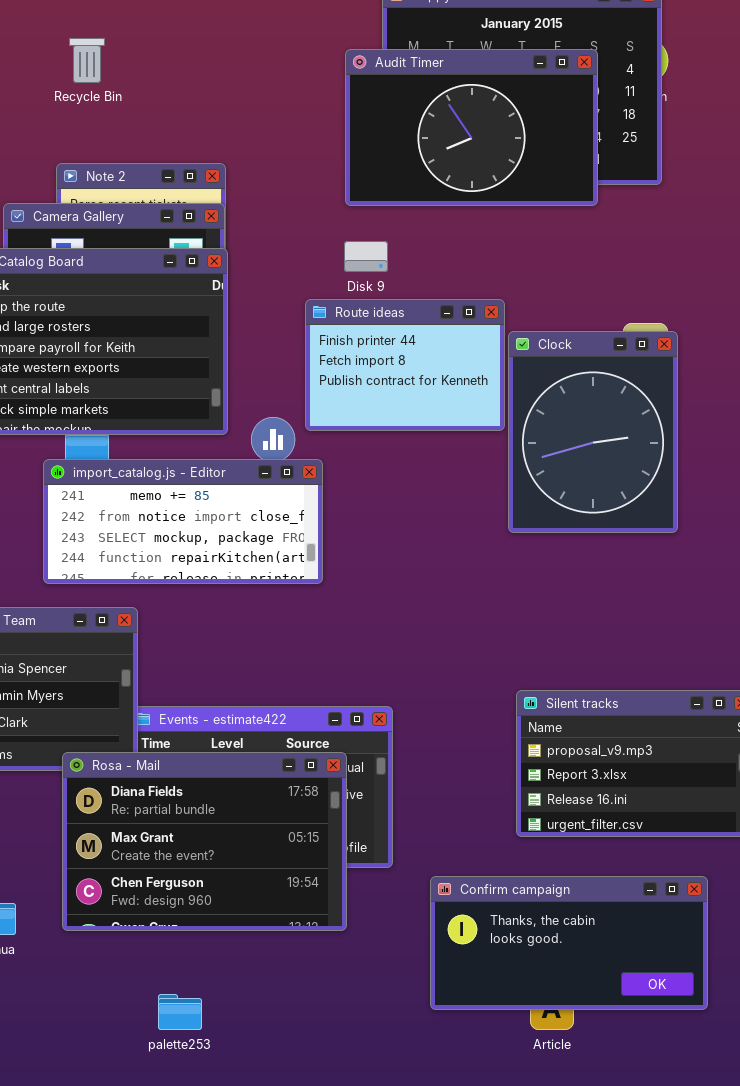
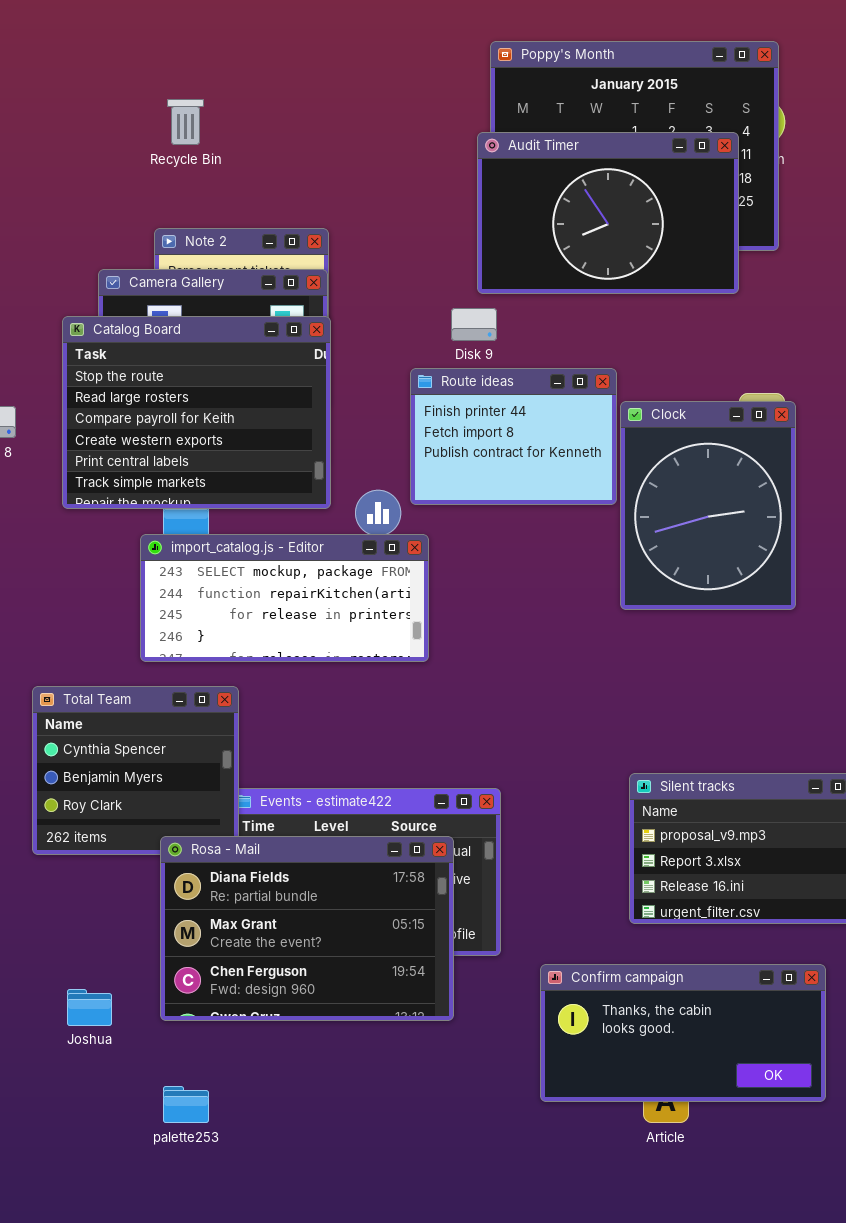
Audit Timer: [345,49,598,206] -> [477,132,739,294], moved
import_catalog.js - Editor: [43,459,323,584] -> [140,534,429,662], scrolled down 2 rows
palette253: [158,994,202,1030] -> [163,1086,209,1123], moved

